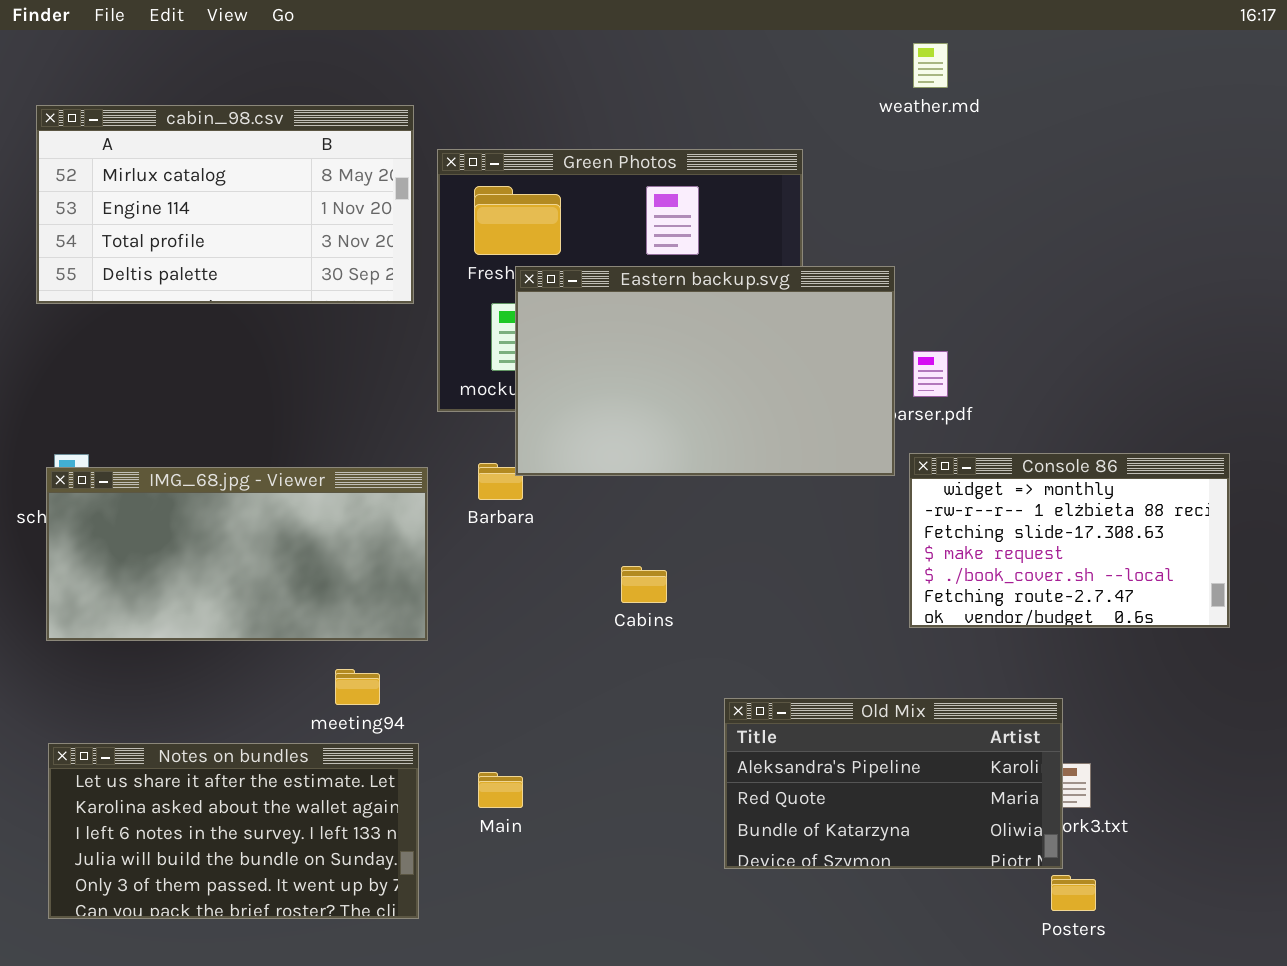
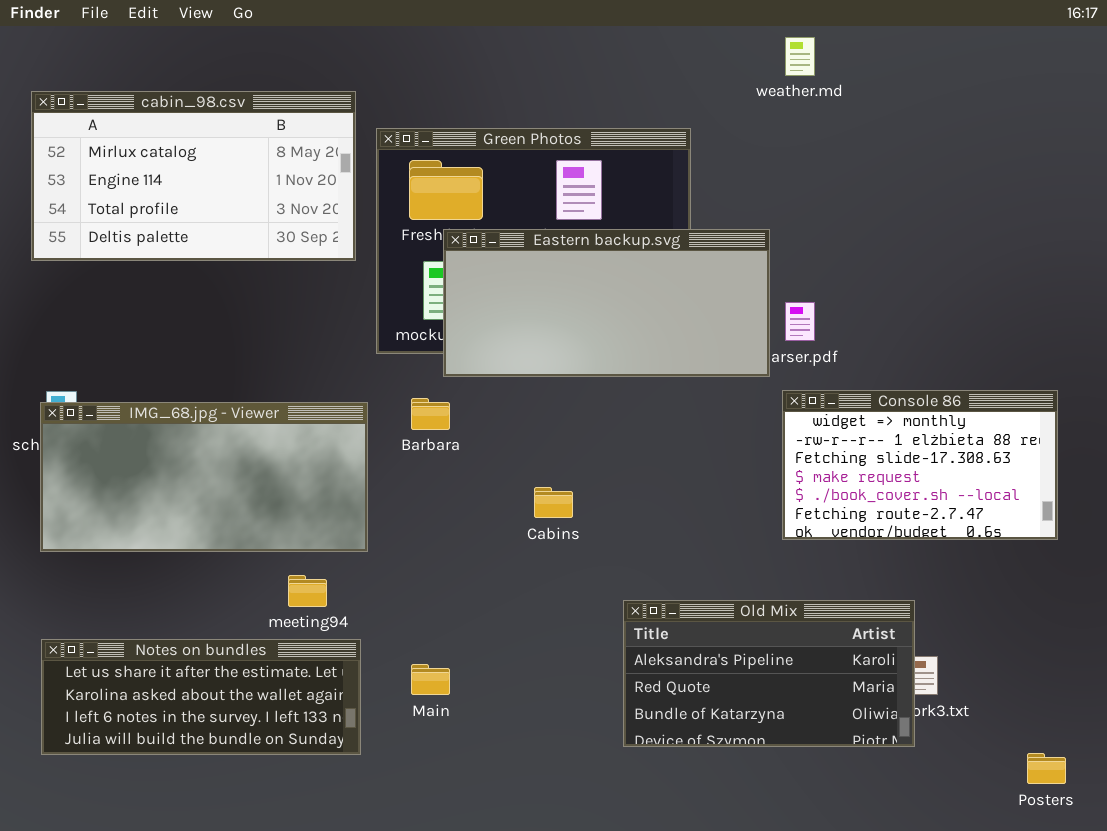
Eastern backup.svg: [515,266,895,476] -> [443,229,770,377], resized
Notes on bundles: [48,743,419,919] -> [41,639,361,755], resized
Posters: [1051,875,1096,911] -> [1027,753,1066,784], moved

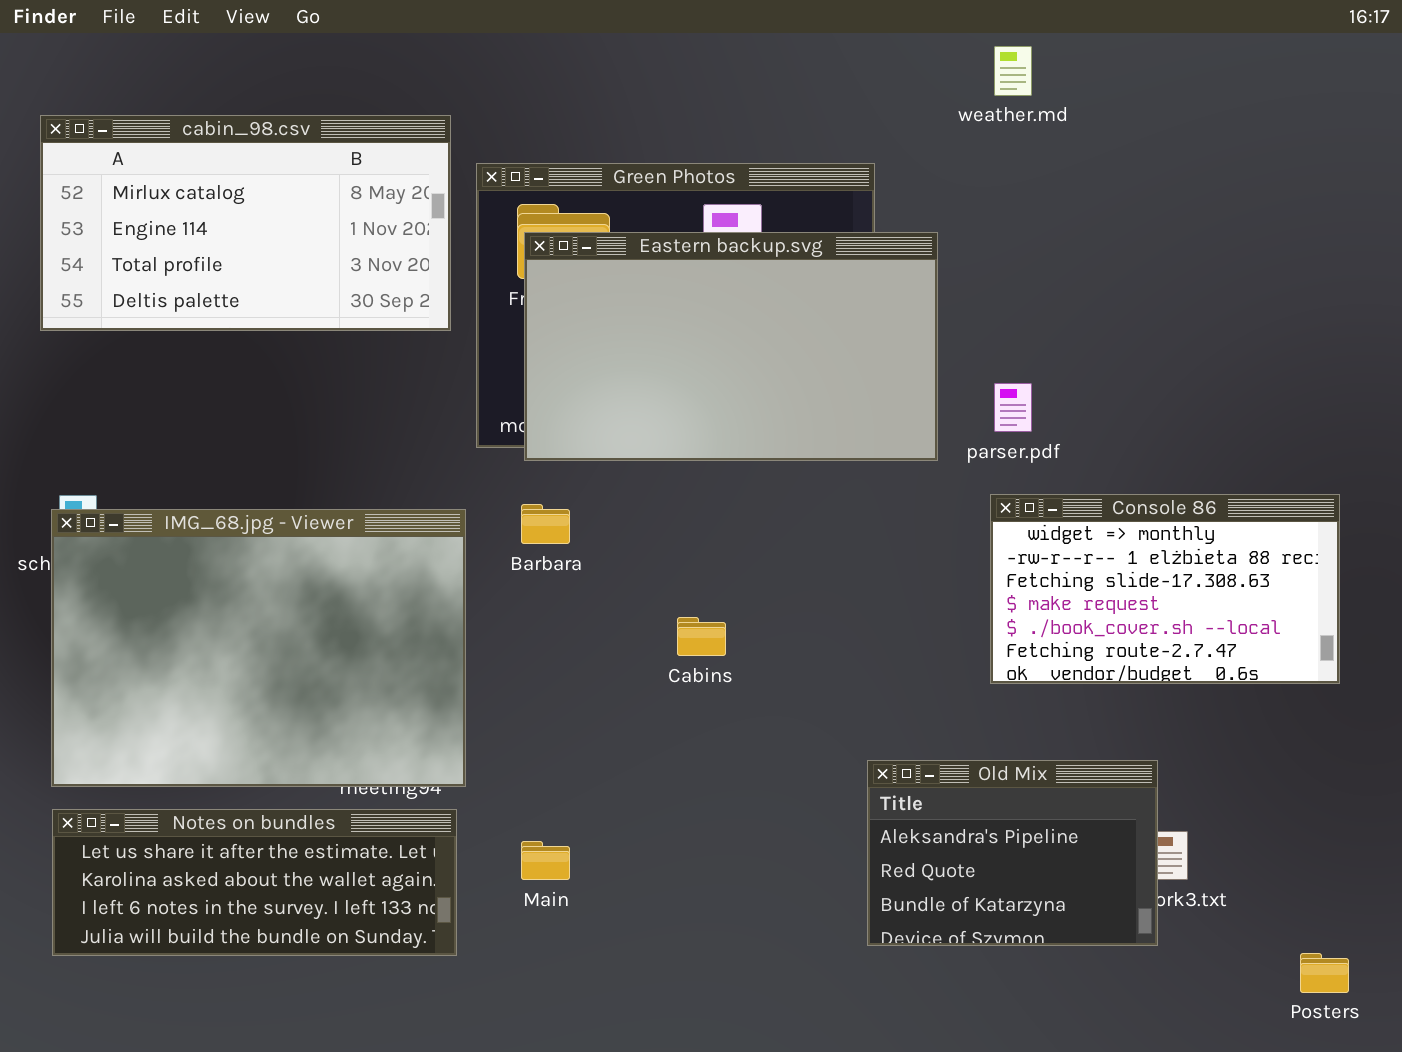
Eastern backup.svg: [443,229,770,377] -> [524,232,938,461], moved, resized
IMG_68.jpg - Viewer: [40,402,368,552] -> [51,509,466,787], resized
Old Mix: [623,600,915,747] -> [867,760,1158,946], resized

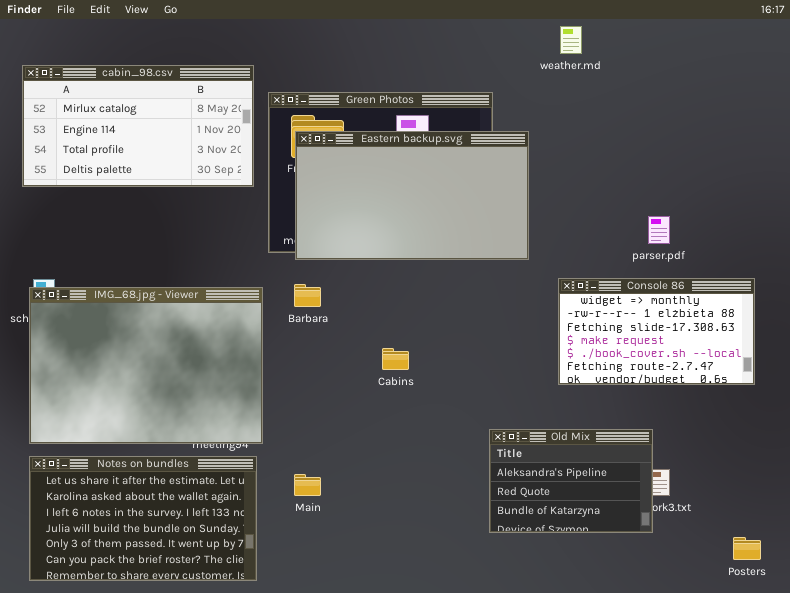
parser.pdf: [994,383,1032,432] -> [648,216,670,244], moved
Notes on bundles: [52,809,457,956] -> [29,456,257,581], resized

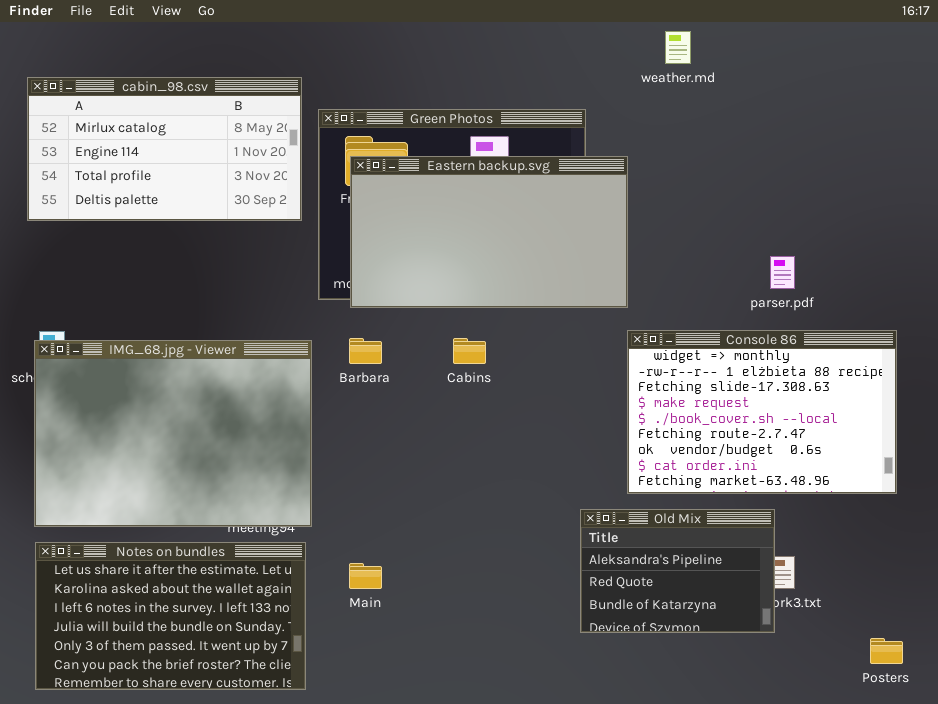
Console 86: [558,278,755,385] -> [627,330,897,494], resized
Cabins: [382,348,409,370] -> [453,338,486,364], moved

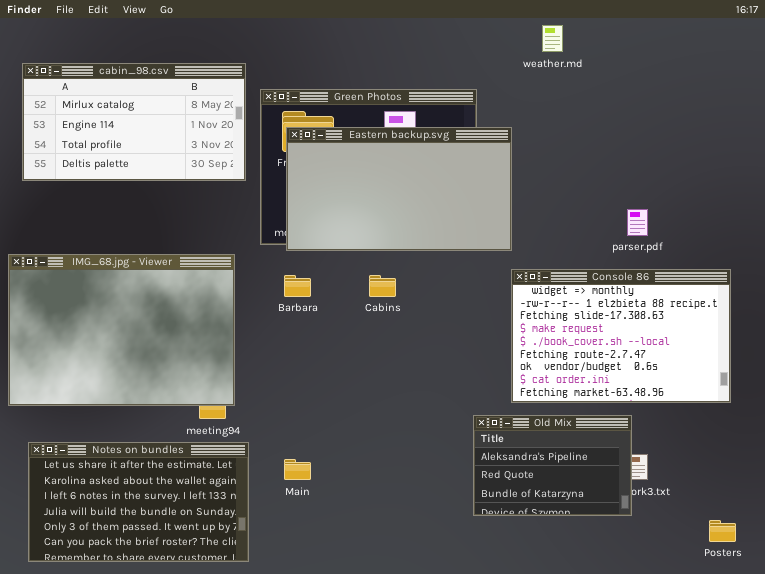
IMG_68.jpg - Viewer: [34,340,312,527] -> [8,254,235,406], moved

